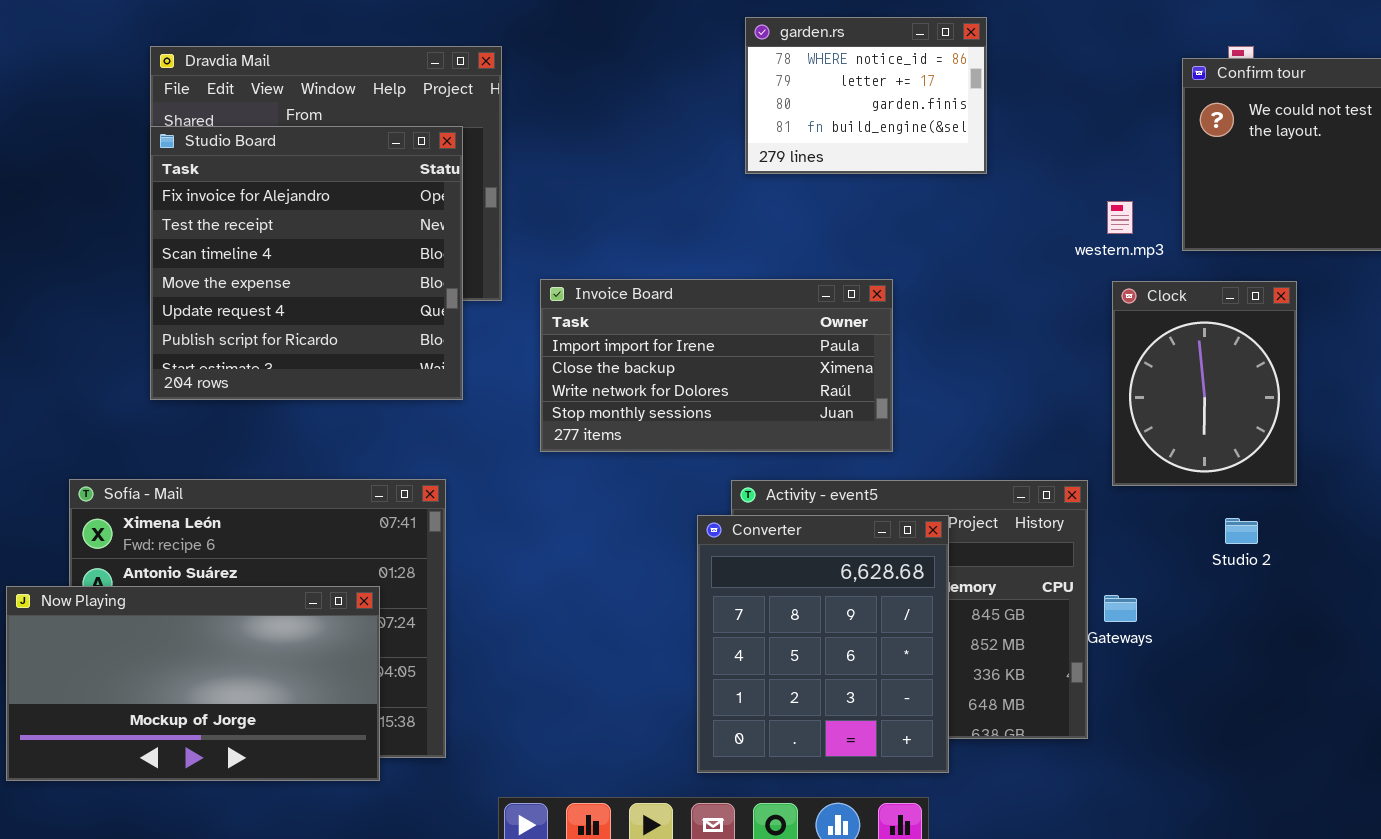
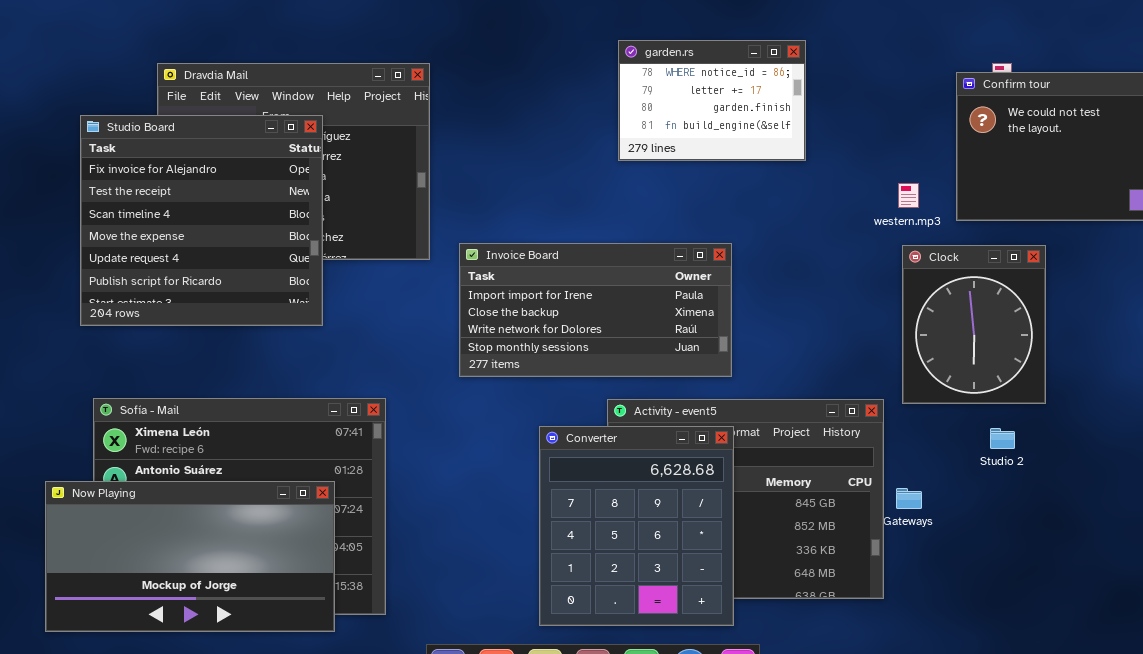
Studio Board: [150,126,463,400] -> [80,115,323,326], moved
Converter: [697,515,949,773] -> [539,426,734,626], moved

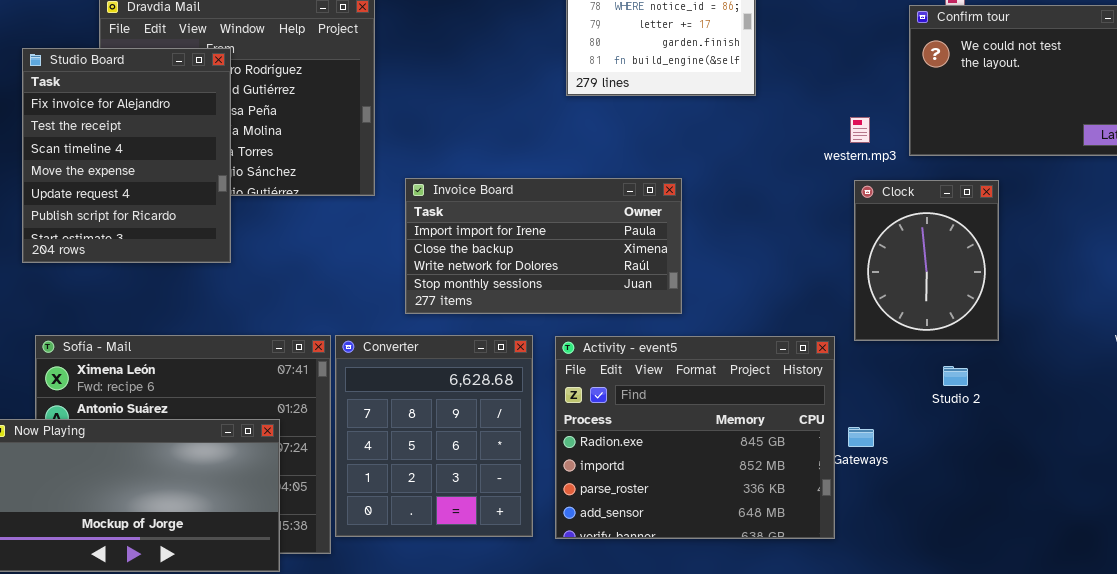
Studio Board: [80,115,323,326] -> [22,48,231,263], resized
Converter: [539,426,734,626] -> [335,335,533,537], moved

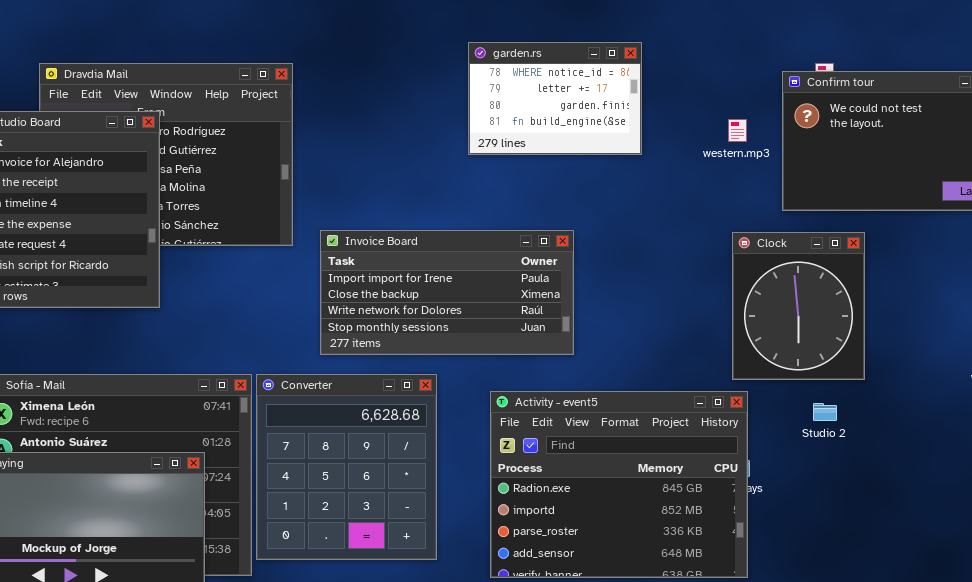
western.mp3: [850,117,870,143] -> [728,119,747,142], moved
Activity - event5: [555,336,835,539] -> [490,391,748,578], moved

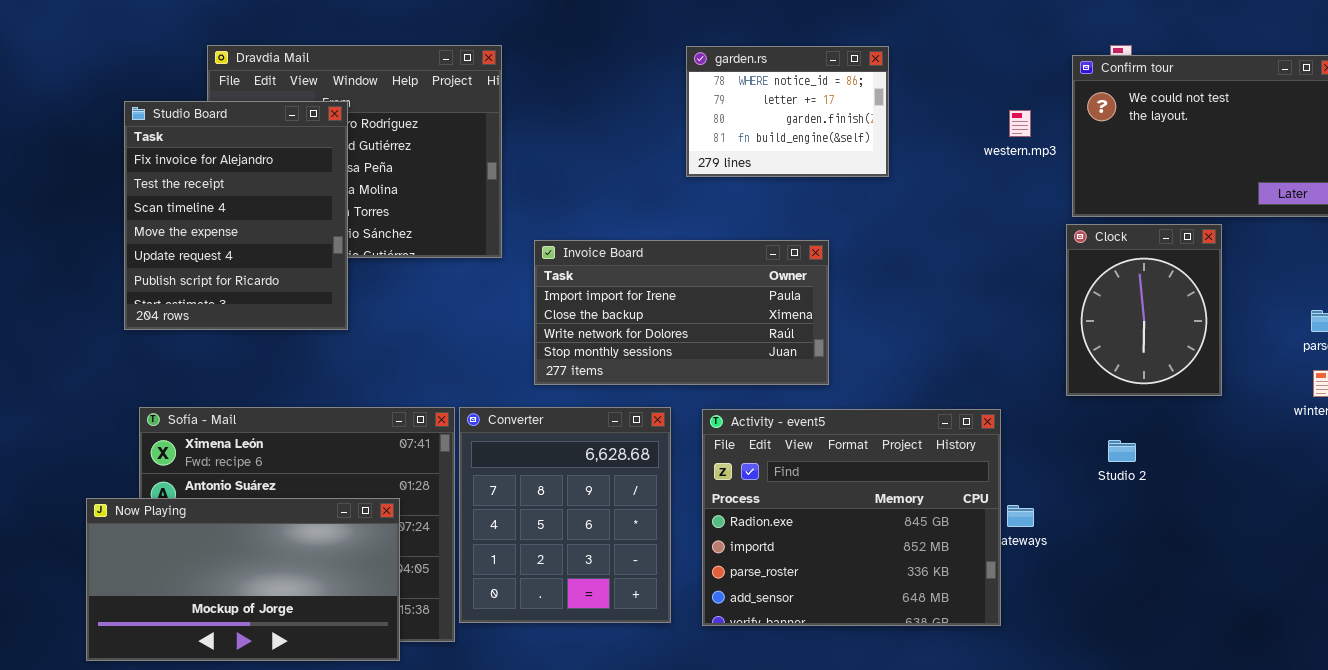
garden.rs: [468,42,642,155] -> [686,46,889,177], moved
Clock: [732,232,865,380] -> [1066,224,1222,396], moved
Activity - event5: [490,391,748,578] -> [702,409,1001,626], moved

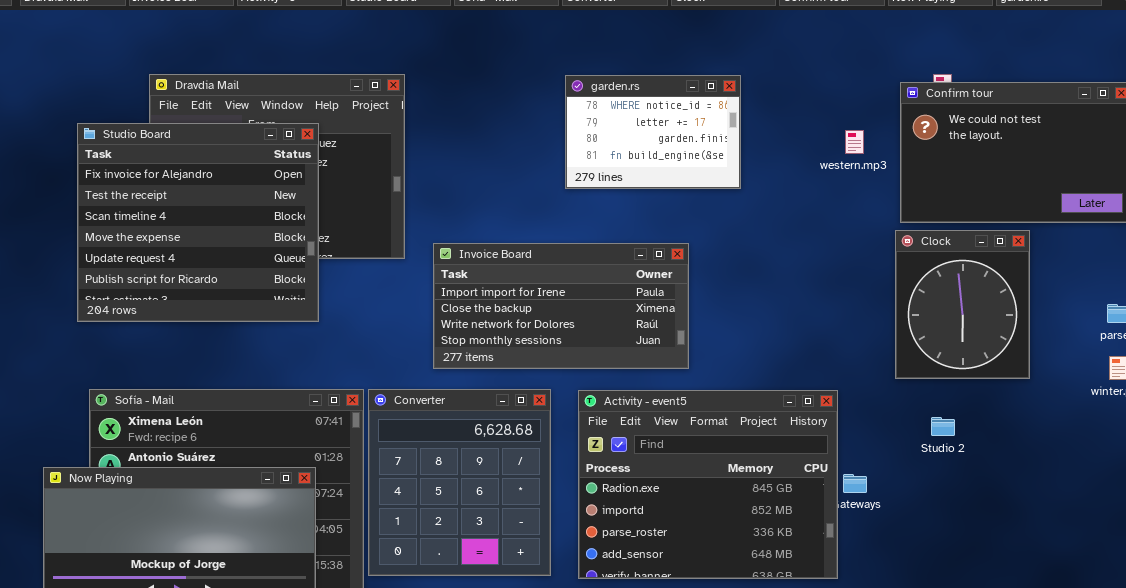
Studio Board: [124,101,348,330] -> [77,123,319,322], resized

